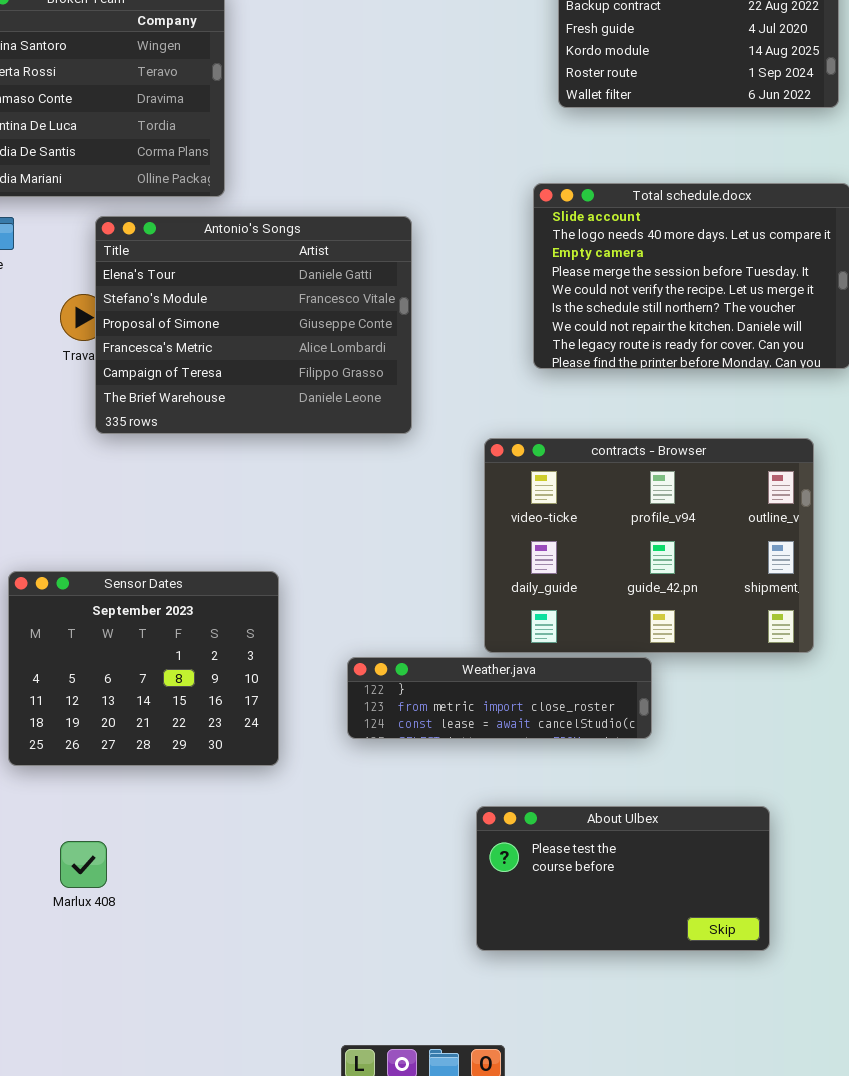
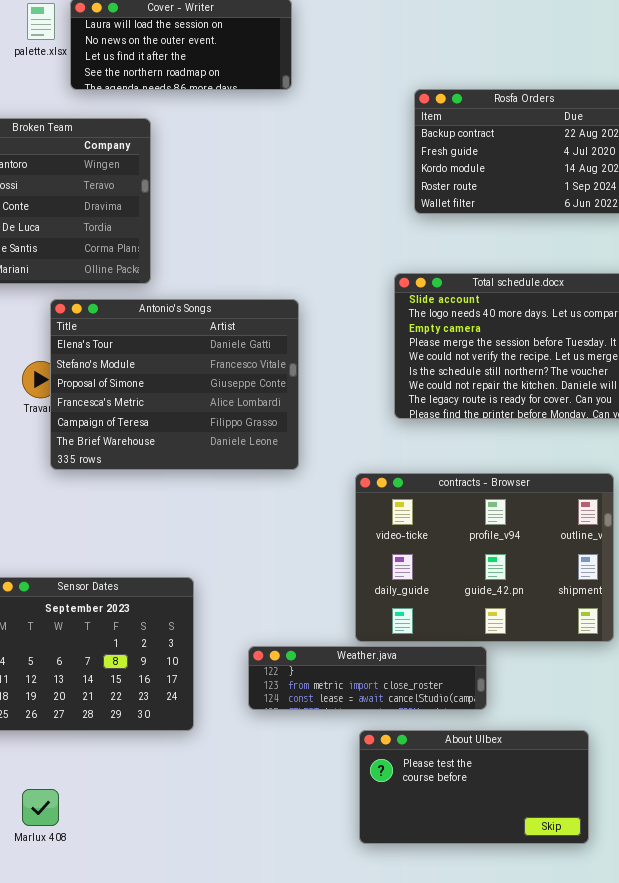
About Ulbex: [476,806,770,951] -> [359,730,589,844], moved

